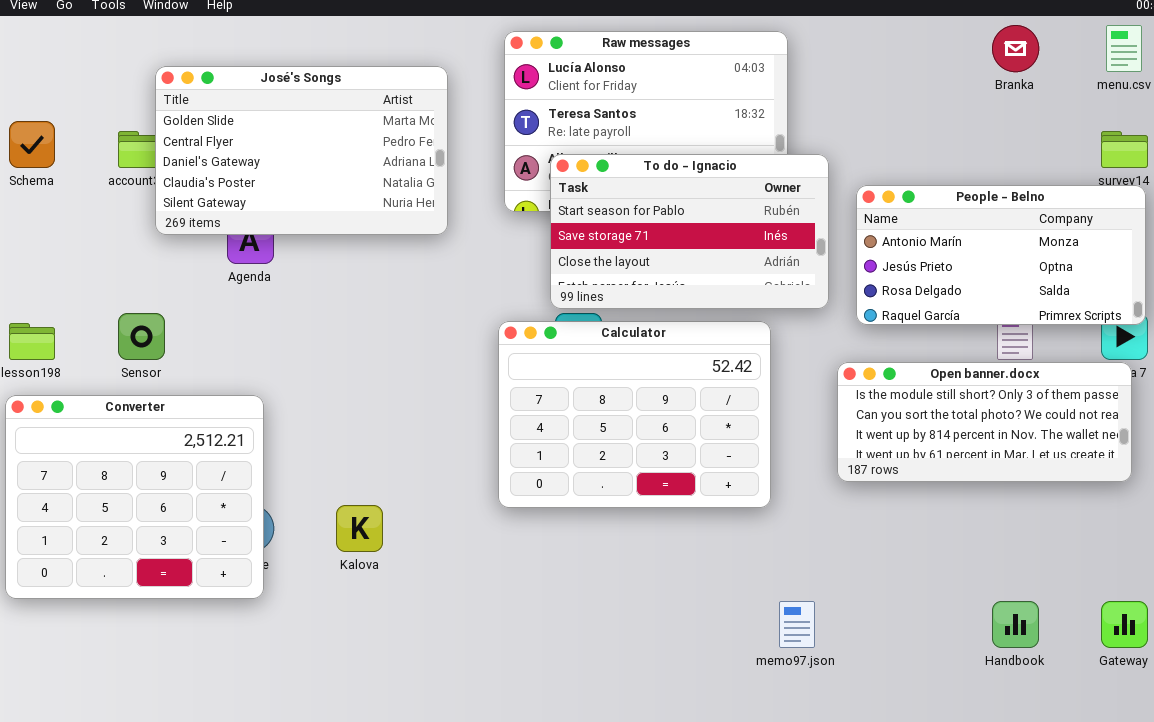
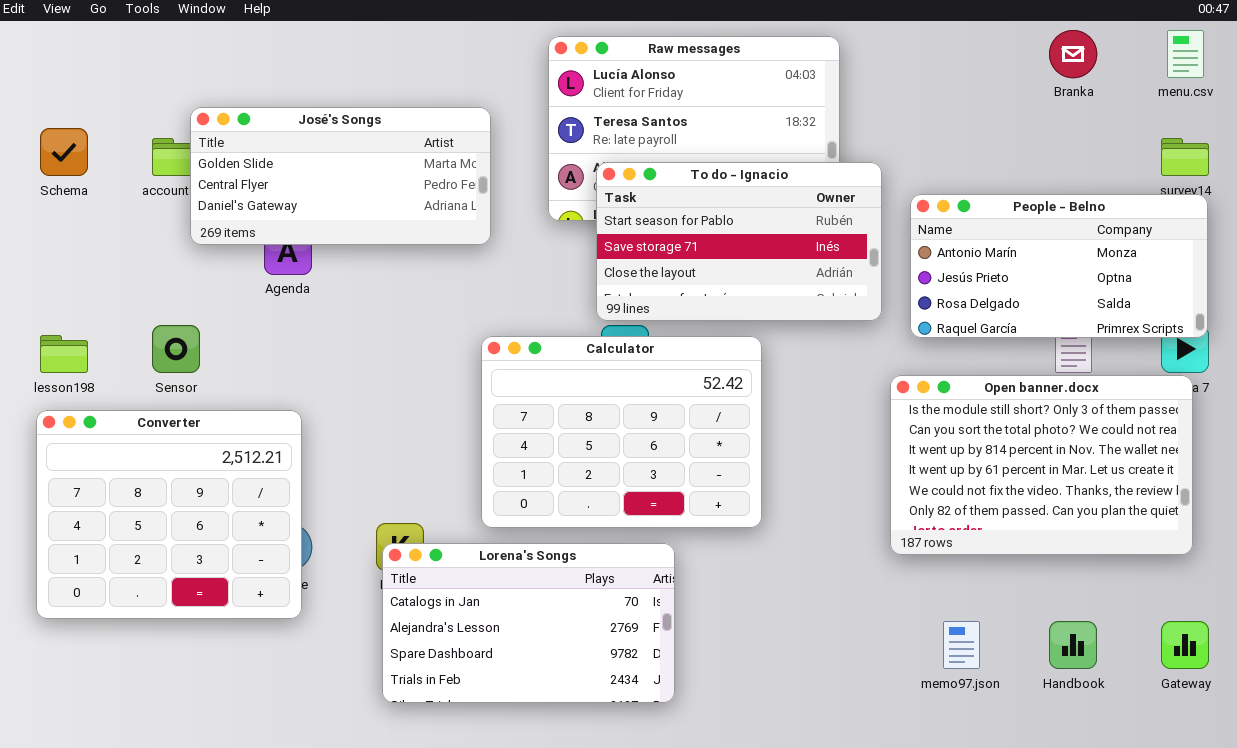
José's Songs: [155,66,448,235] -> [190,107,491,245], resized
Calculator: [498,321,771,508] -> [481,336,762,528], moved
Open banner.docx: [837,362,1132,482] -> [890,375,1193,555], resized
Lorena's Songs: none -> [382,543,675,703], opened
memo97.json: [779,601,815,648] -> [943,621,980,669], moved

